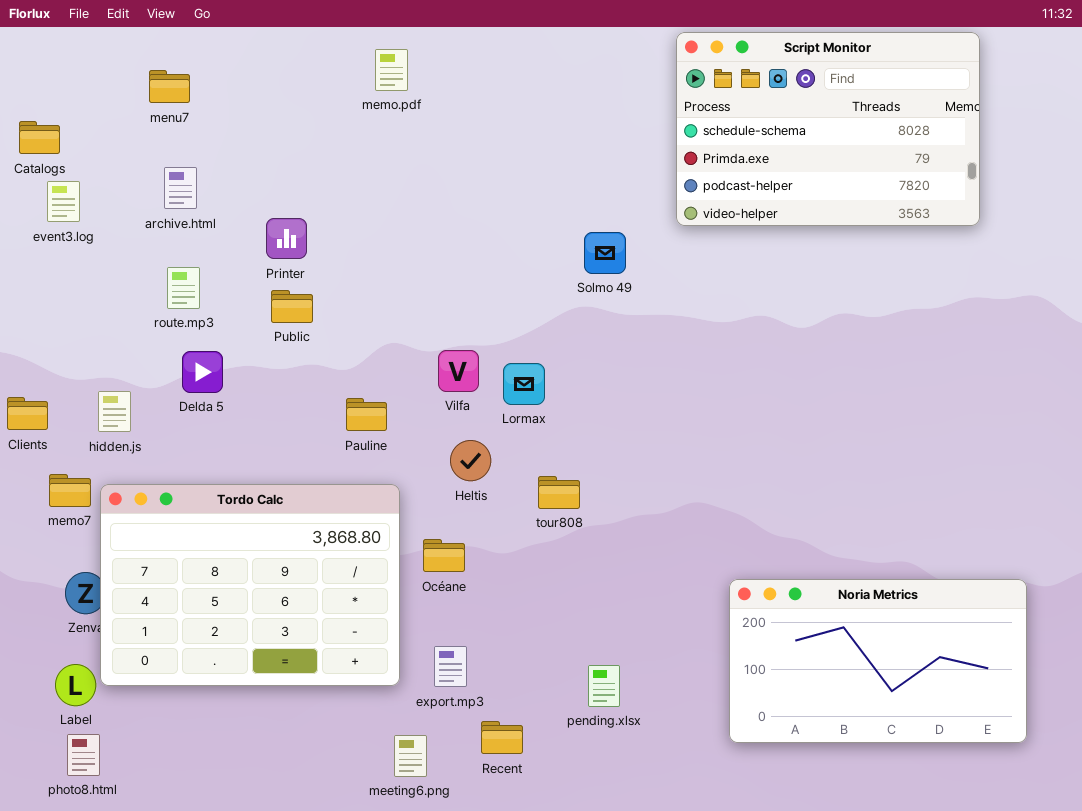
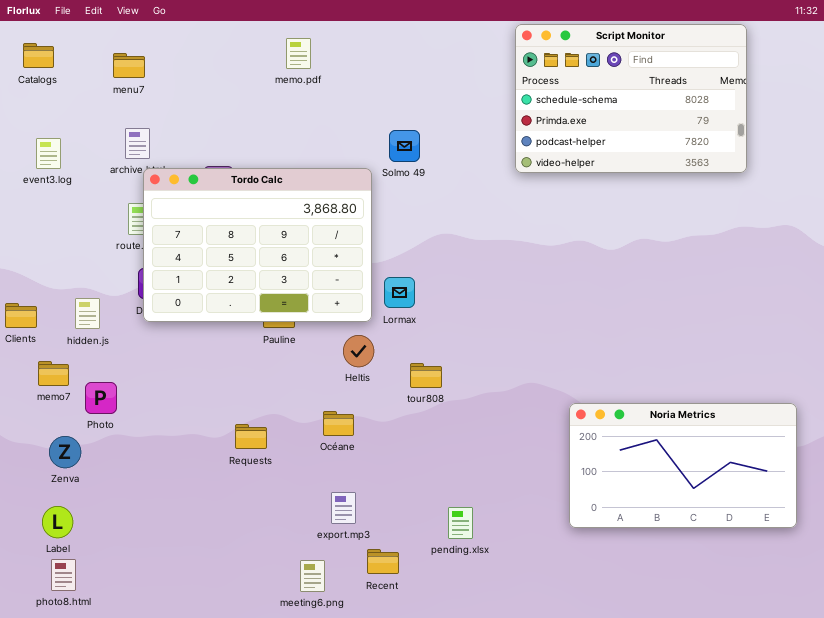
Catalogs: [19,121,60,154] -> [23,43,54,68], moved
Solmo 49: [584,232,626,274] -> [389,130,420,162], moved
Tordo Calc: [100,484,400,686] -> [143,168,372,322], moved
Noria Metrics: [729,579,1027,743] -> [569,403,797,528], moved

